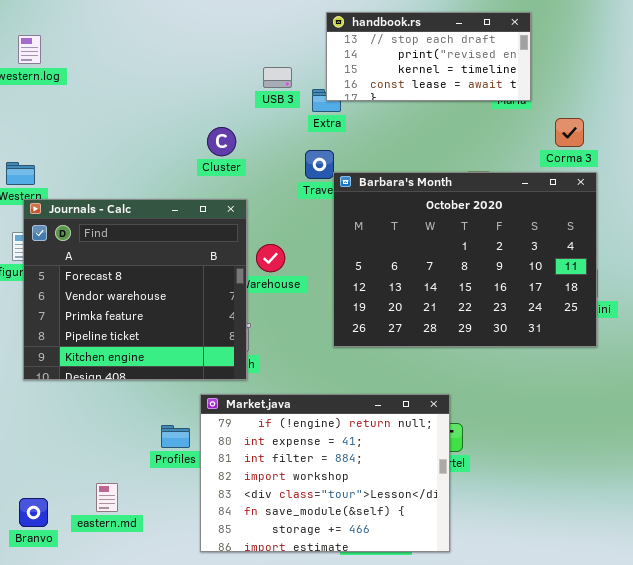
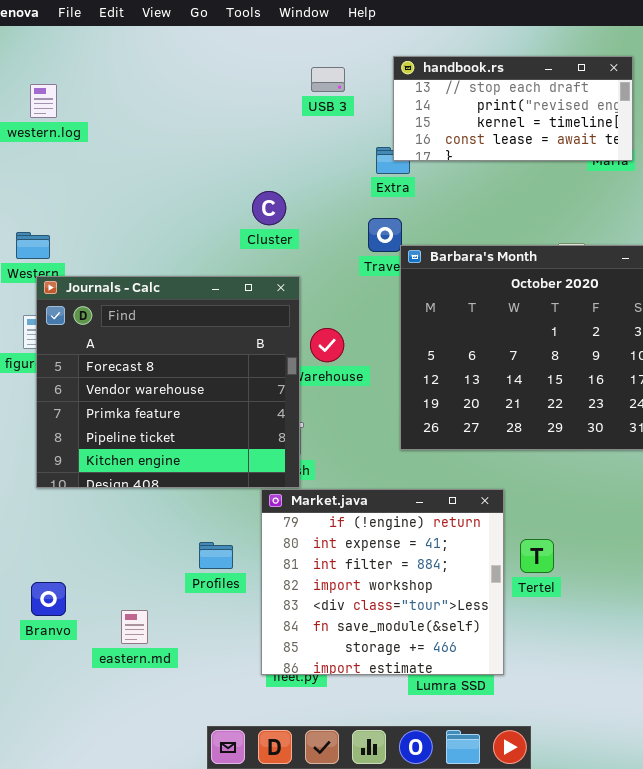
USB 3: [263,67,292,88] -> [311,67,345,92], moved
Market.java: [200,394,450,552] -> [261,489,504,675], moved, resized
Branvo: [19,498,48,527] -> [31,582,66,616], moved

